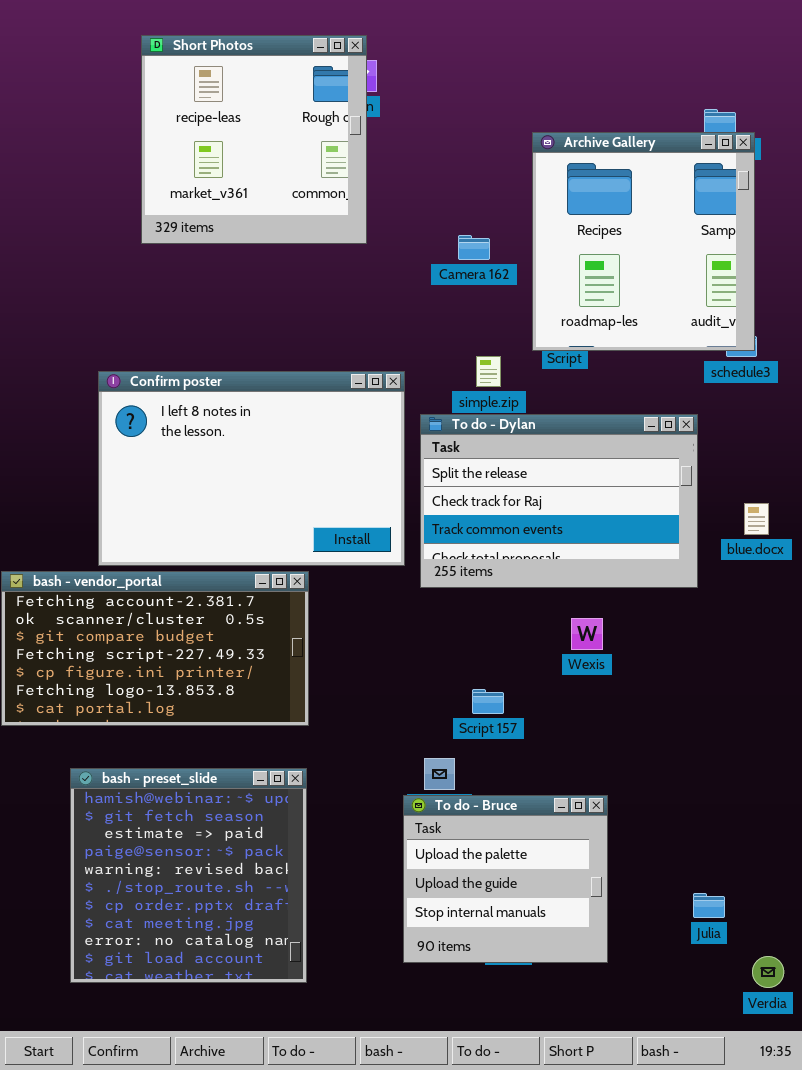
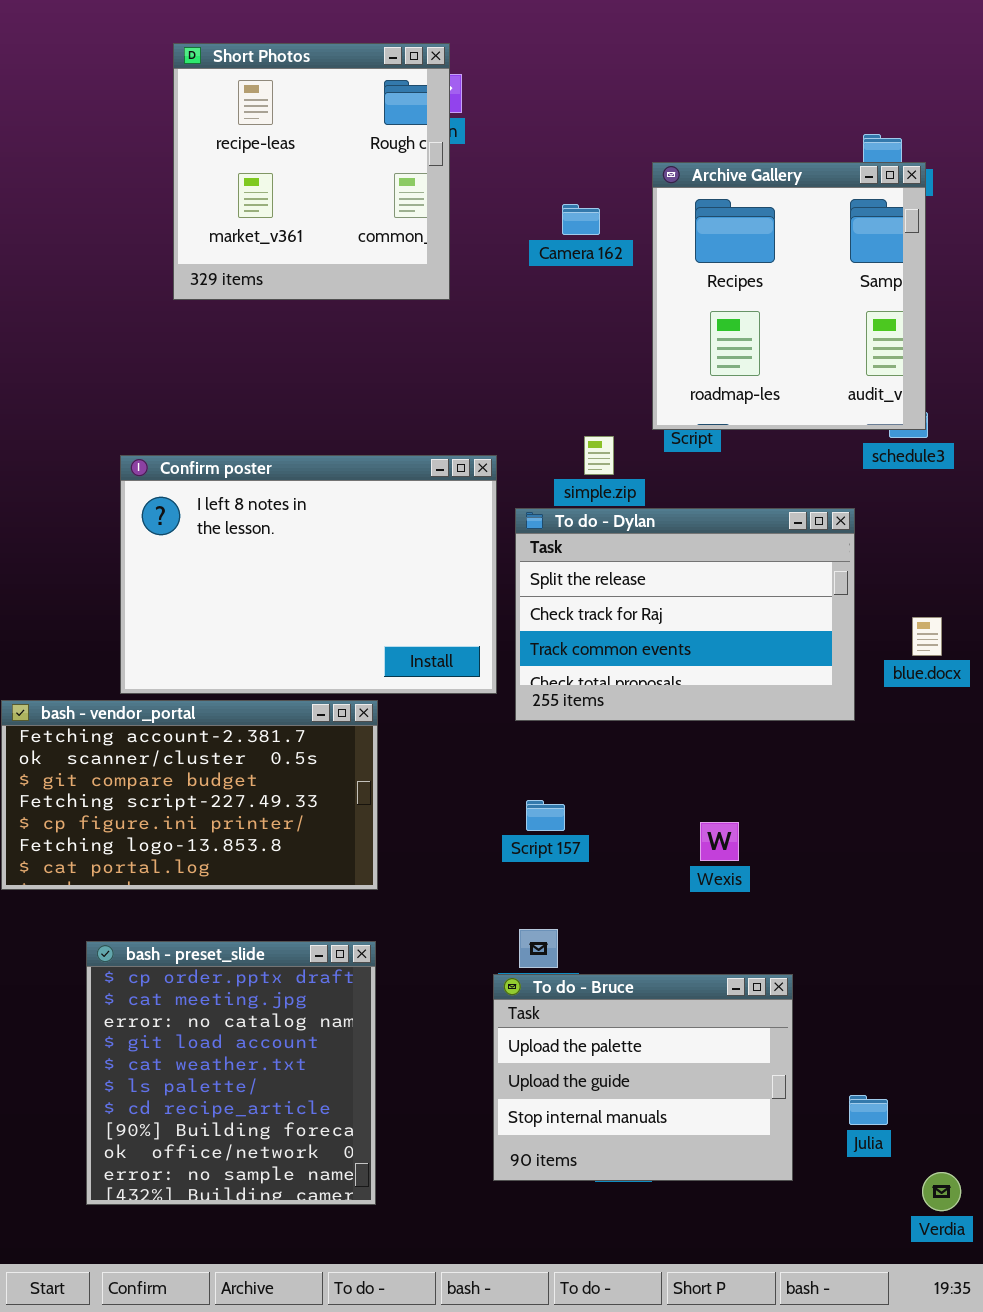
Camera 162: [458,235,490,260] -> [562,204,600,235], moved
Wexis: [571,618,603,650] -> [700,822,739,861], moved
Script 157: [472,689,504,714] -> [526,800,565,831], moved
bash - preset_slide: [70,768,307,983] -> [86,941,376,1205], scrolled down 6 rows
To do - Bruce: [403,795,608,963] -> [493,974,793,1181], resized

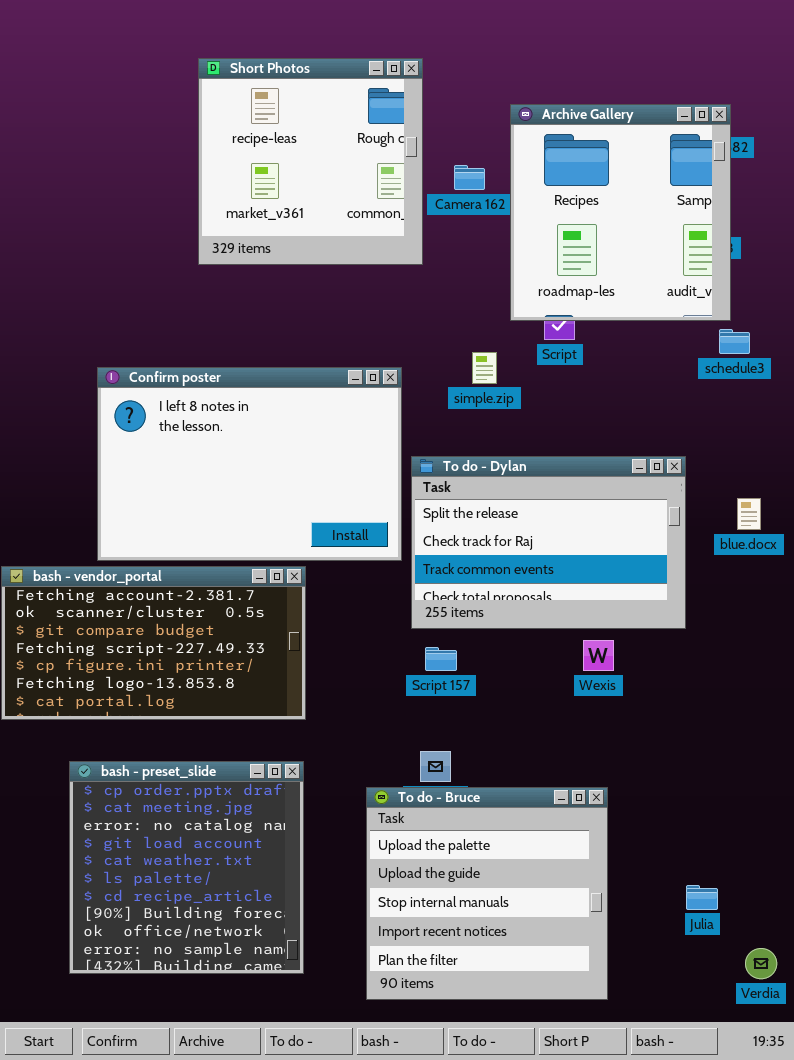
Short Photos: [173,43,450,300] -> [198,58,423,265], moved
Archive Gallery: [652,162,926,430] -> [510,104,731,321], moved
To do - Dylan: [515,508,855,721] -> [411,456,686,629], moved
Wexis: [700,822,739,861] -> [583,640,614,671], moved
To do - Bruce: [493,974,793,1181] -> [366,787,608,1000], moved, resized

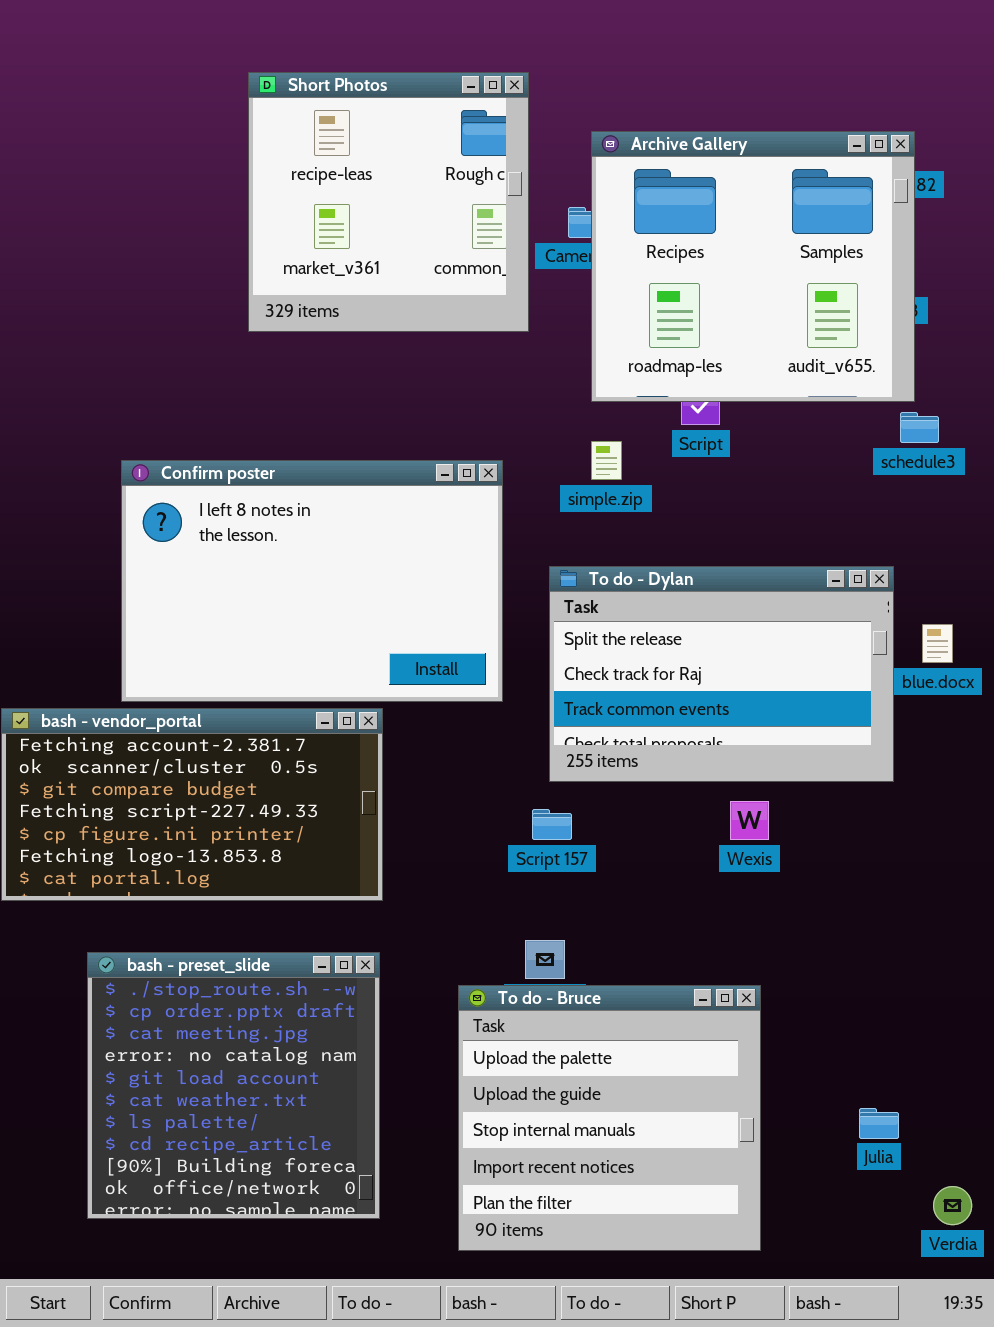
Archive Gallery: [510,104,731,321] -> [591,131,915,402], resized
To do - Dylan: [411,456,686,629] -> [549,566,894,782], moved
bash - preset_slide: [69,761,304,974] -> [87,952,380,1219], scrolled up 1 row

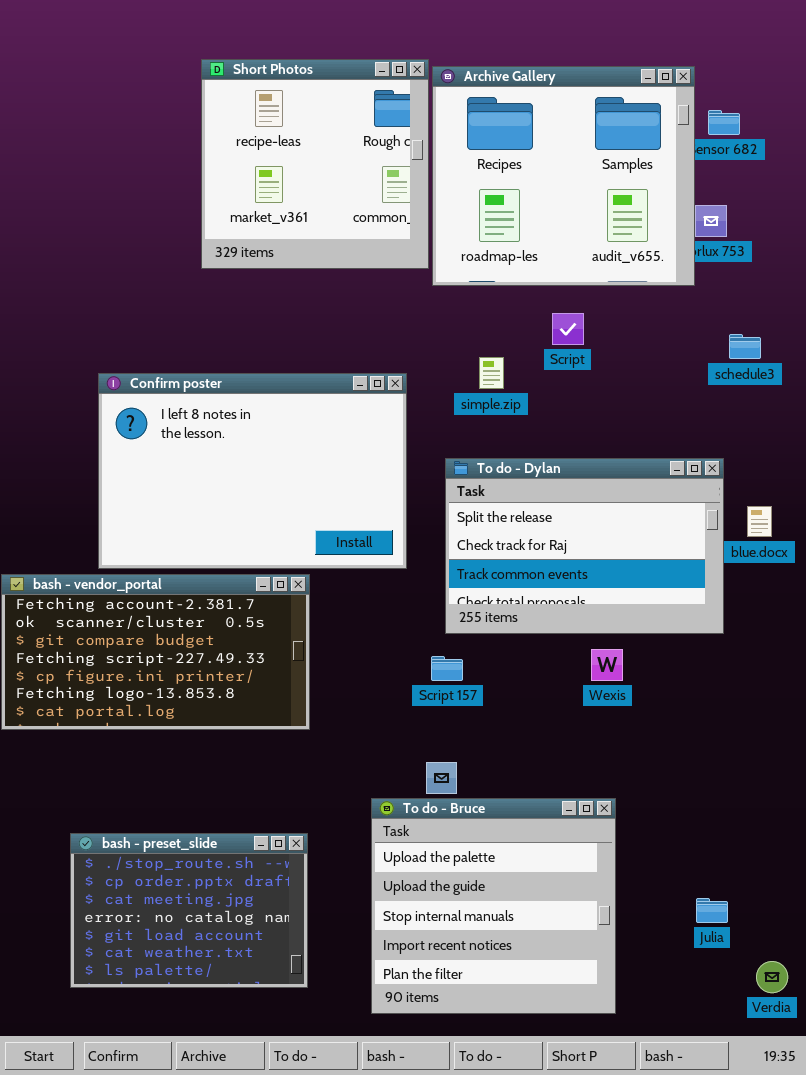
Archive Gallery: [591,131,915,402] -> [432,66,695,286], moved
bash - preset_slide: [87,952,380,1219] -> [70,833,308,988], resized

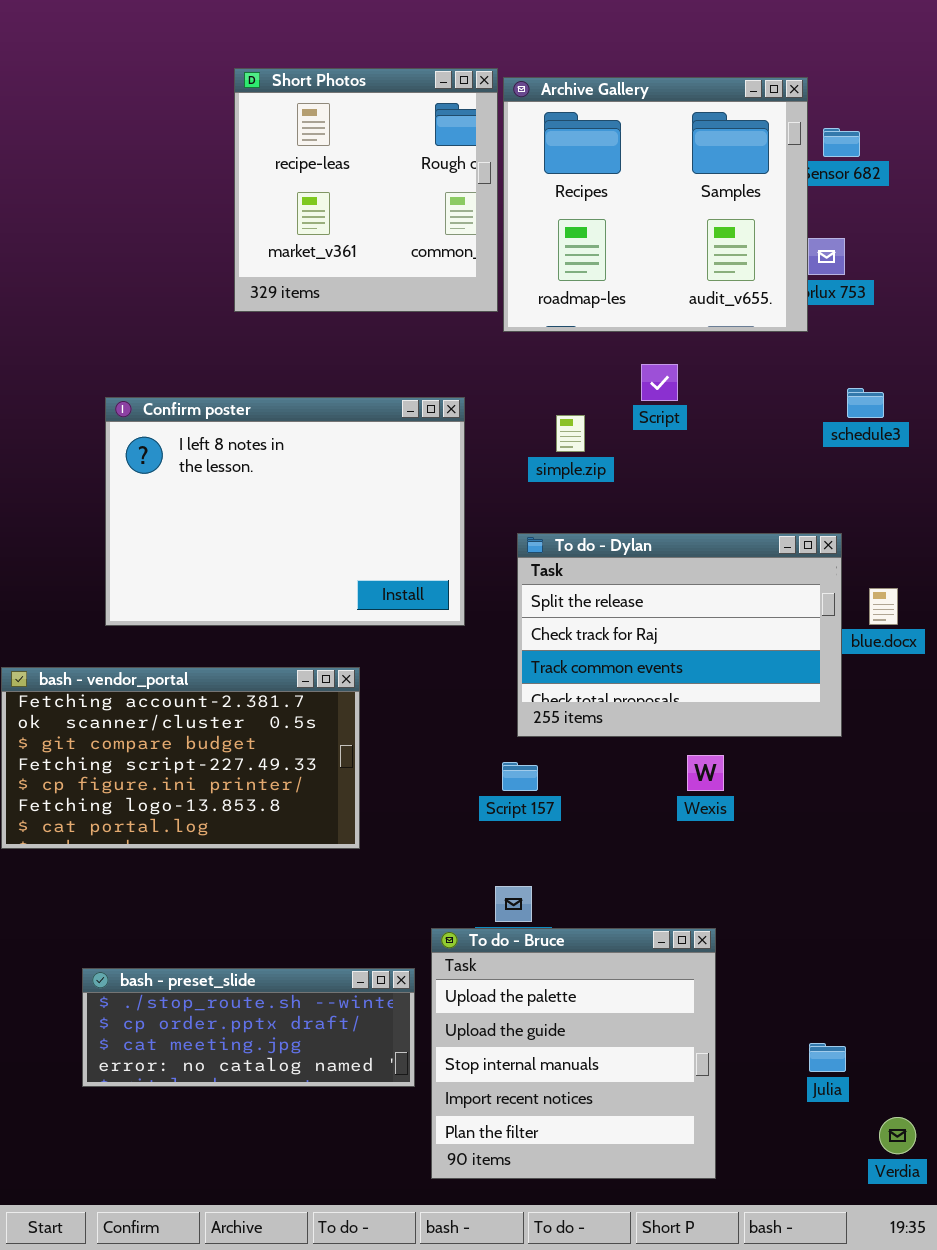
Confirm poster: [98,373,407,569] -> [105,397,465,626], moved
bash - preset_slide: [70,833,308,988] -> [82,968,415,1087], resized

